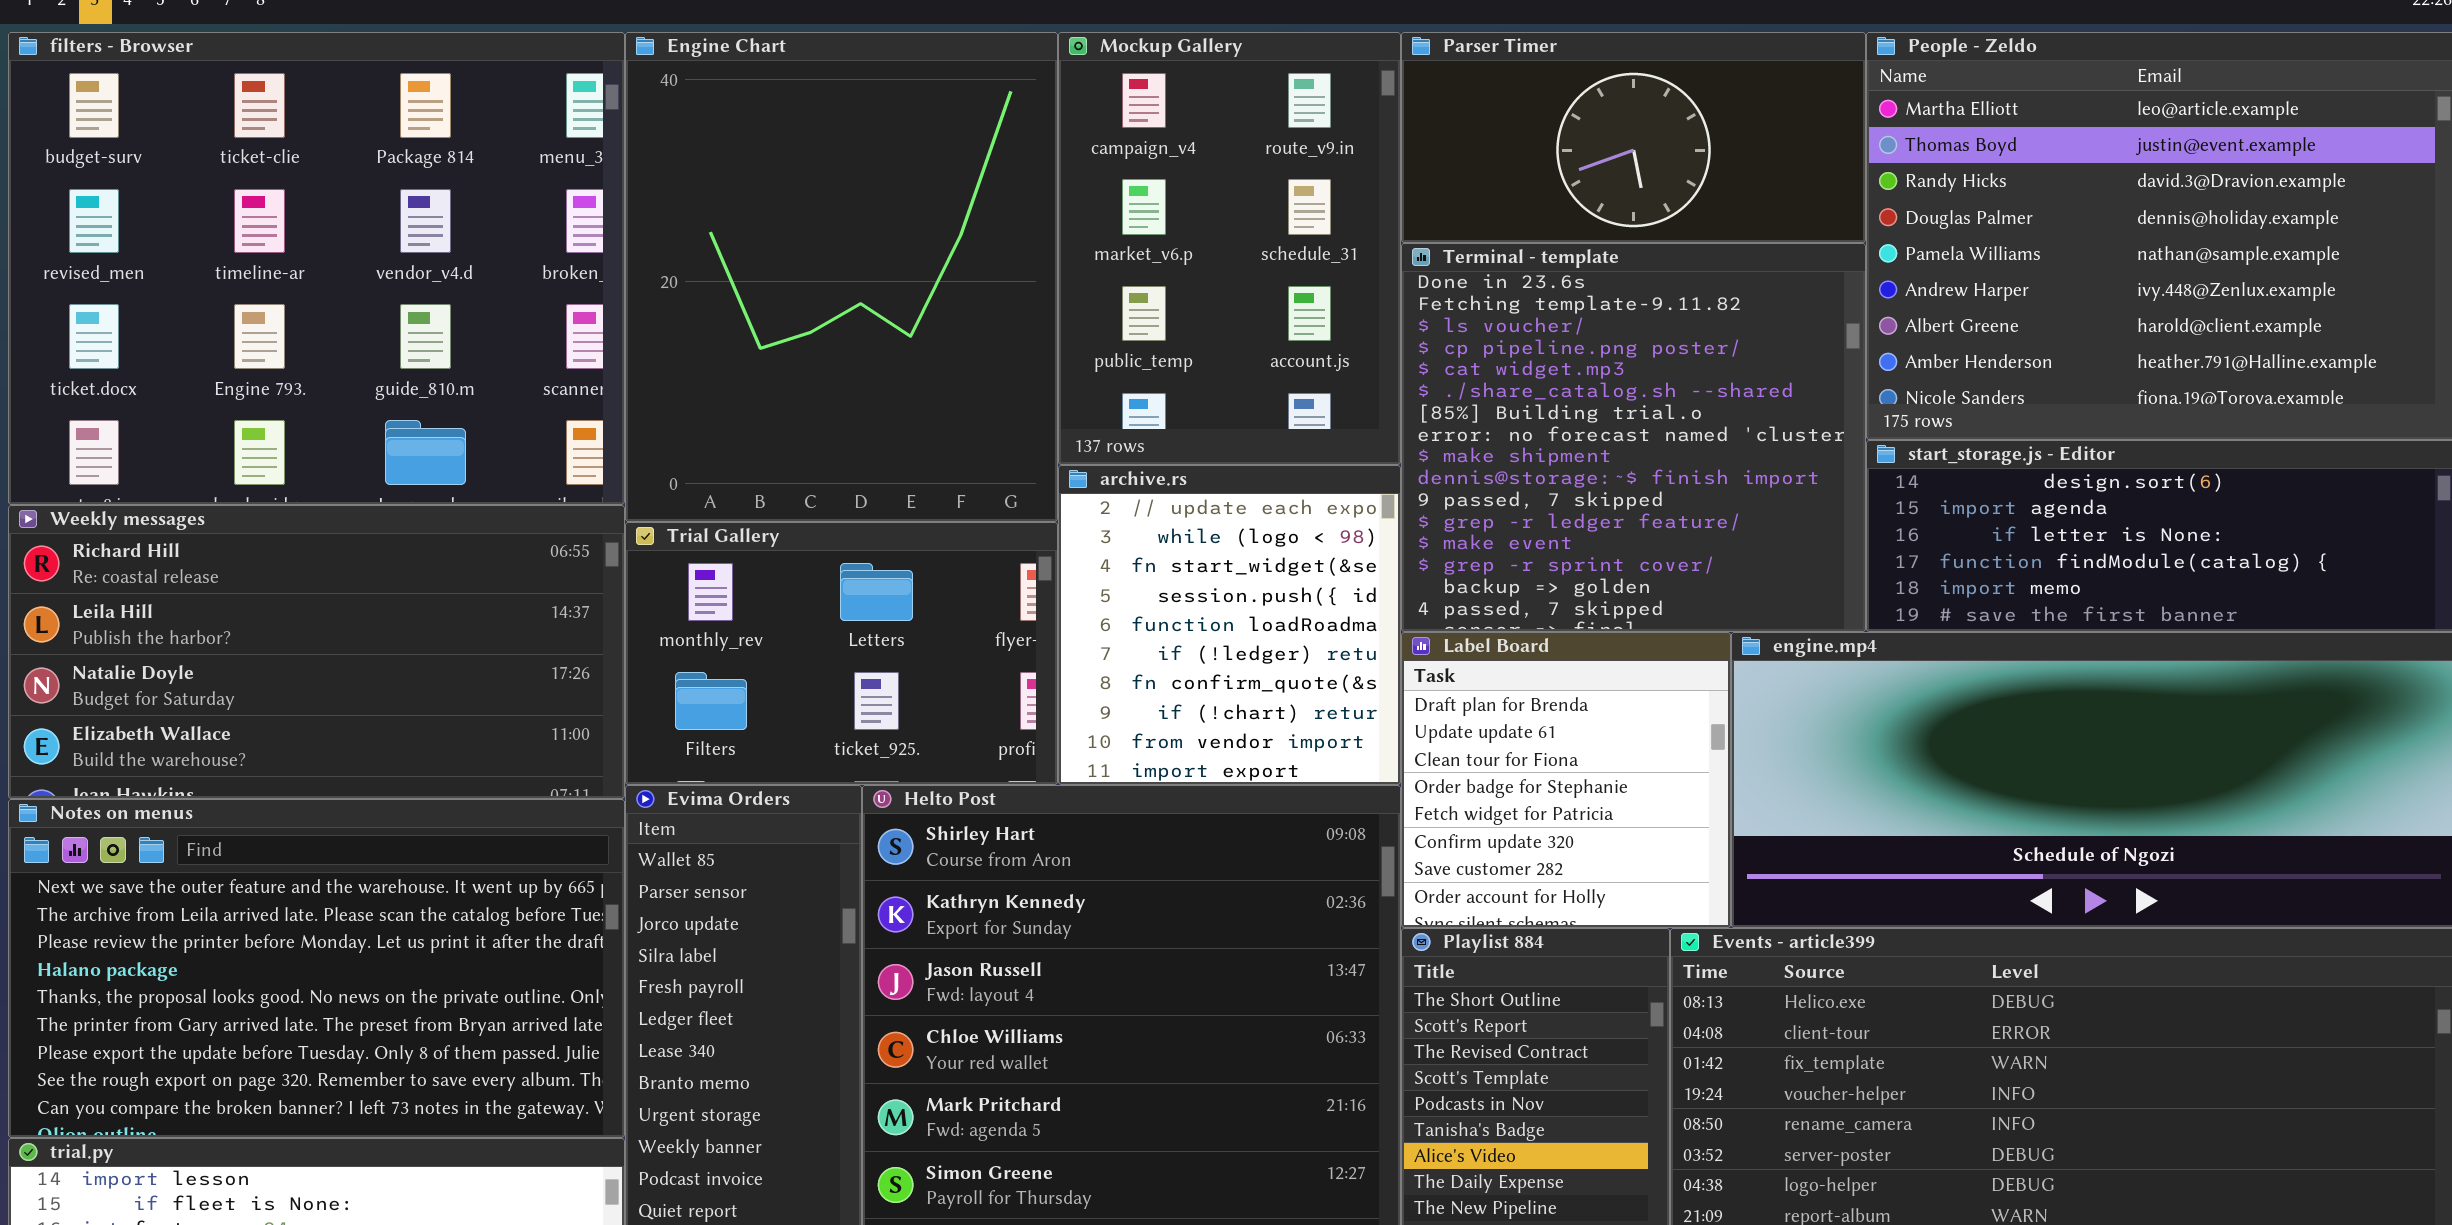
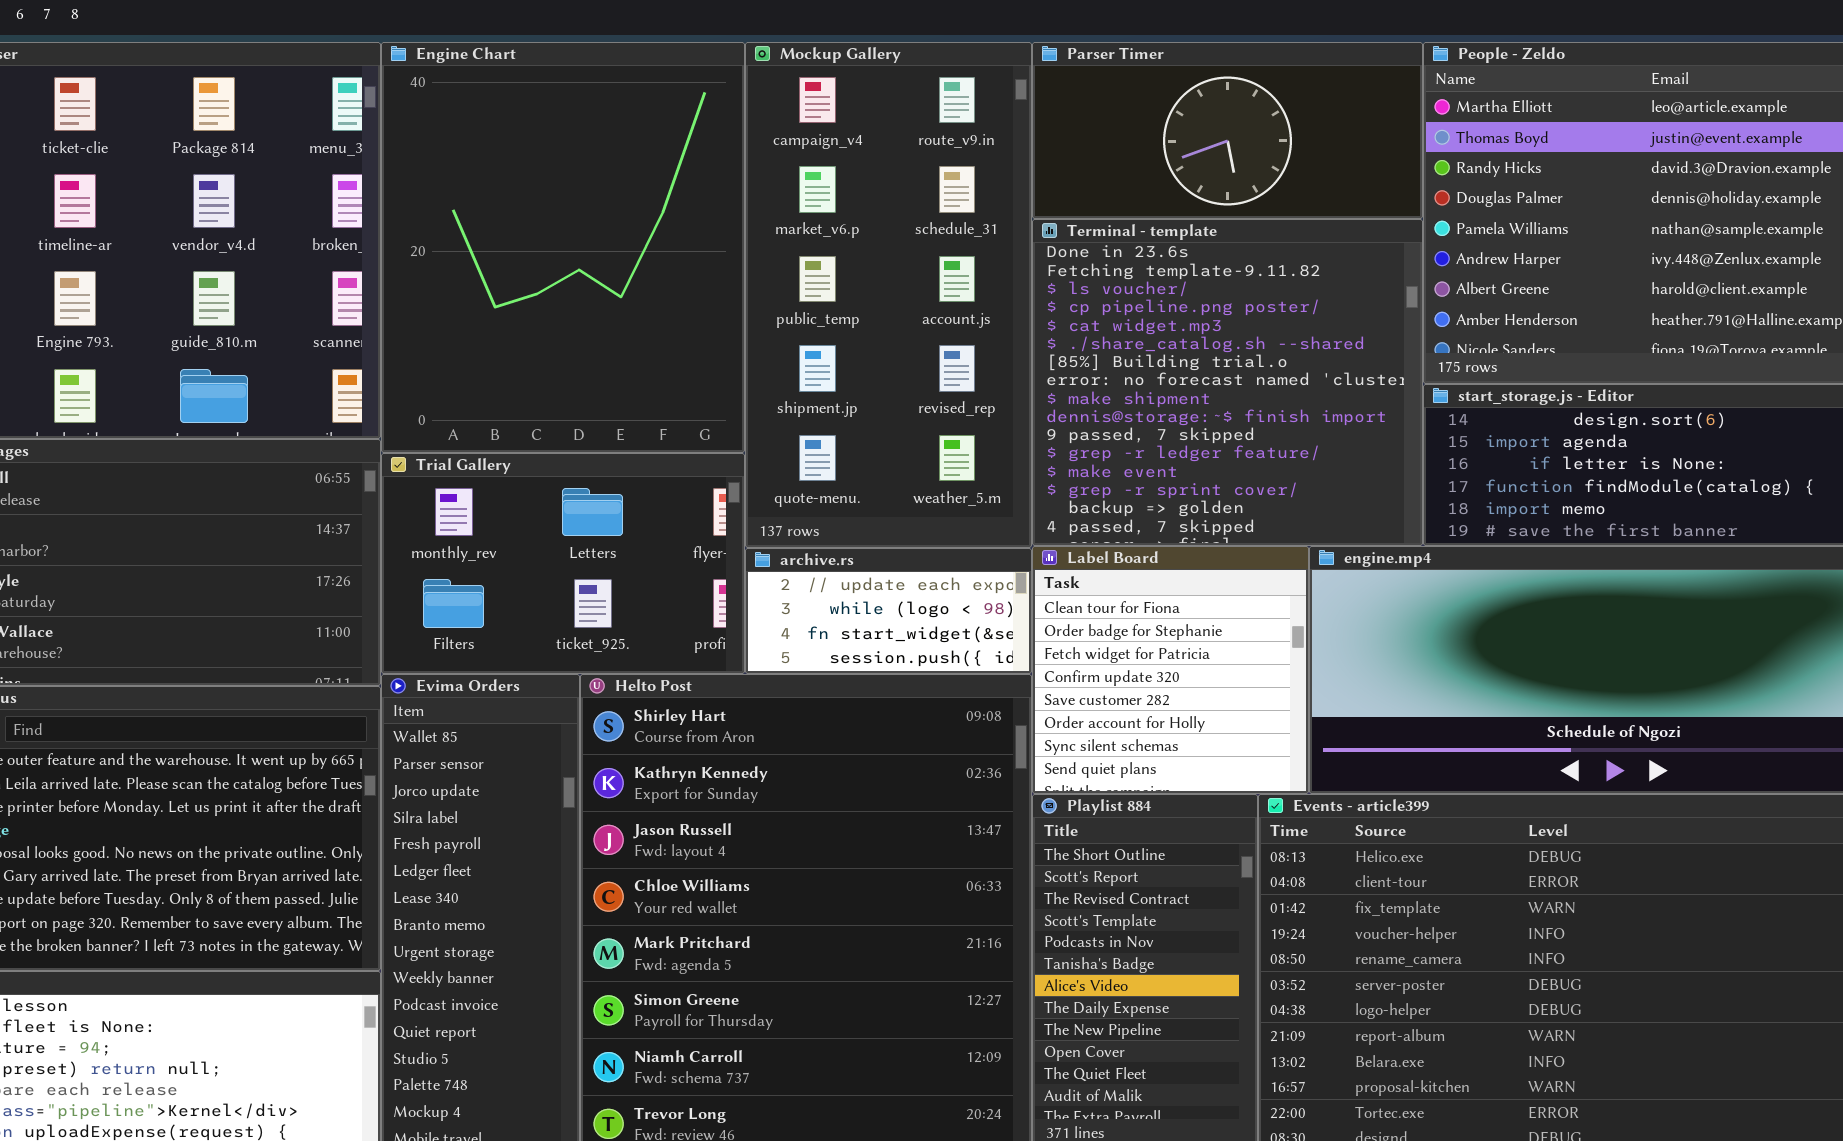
Mockup Gallery: [1058,32,1401,465] -> [745,42,1032,548], resized
archive.rs: [1058,465,1401,785] -> [745,548,1032,674], resized
Label Board: [1401,632,1731,928] -> [1032,546,1309,794], scrolled down 2 rows

